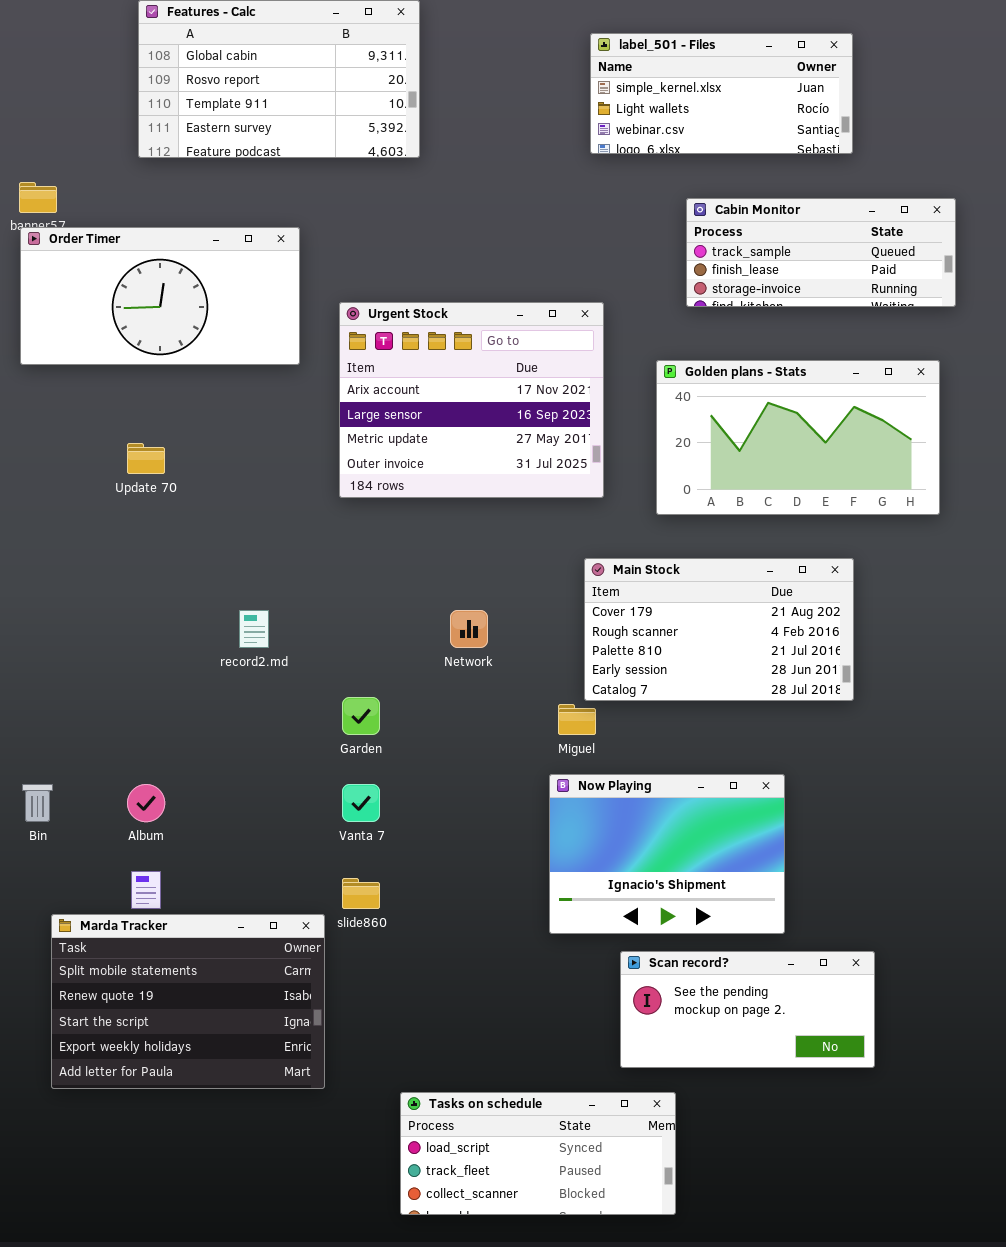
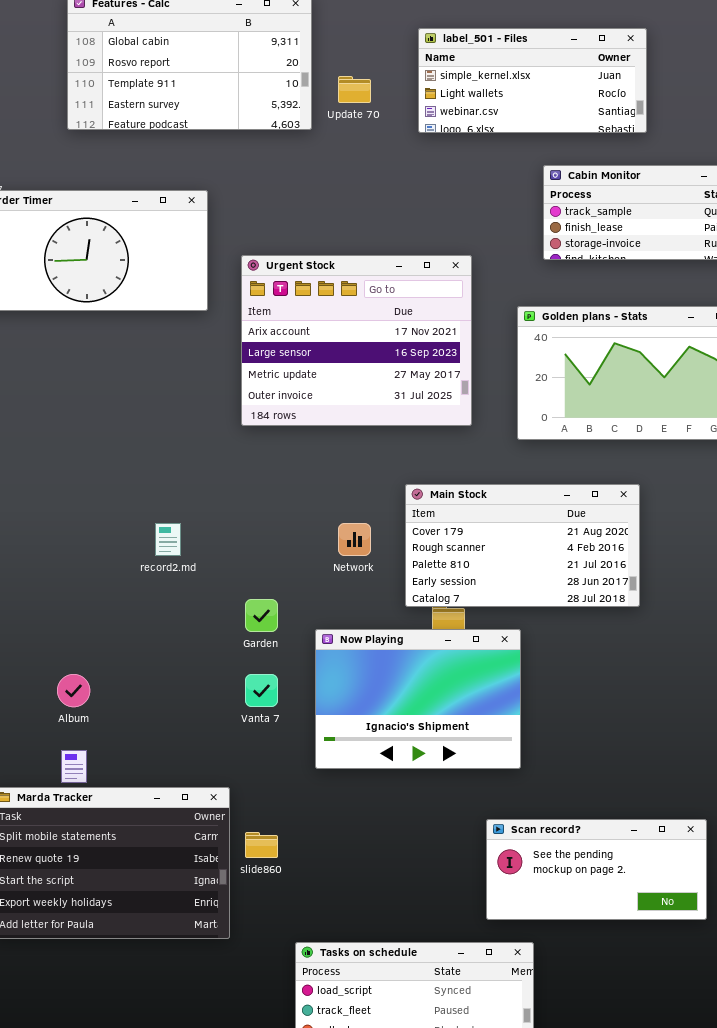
label_501 - Files: [590,33,853,154] -> [418,28,647,133], moved
Update 70: [127,443,165,474] -> [338,76,371,103], moved
Main Stock: [584,558,854,701] -> [405,484,640,607], moved
Now Playing: [549,774,785,934] -> [315,629,521,769], moved
slide860: [342,878,380,909] -> [245,832,278,858], moved

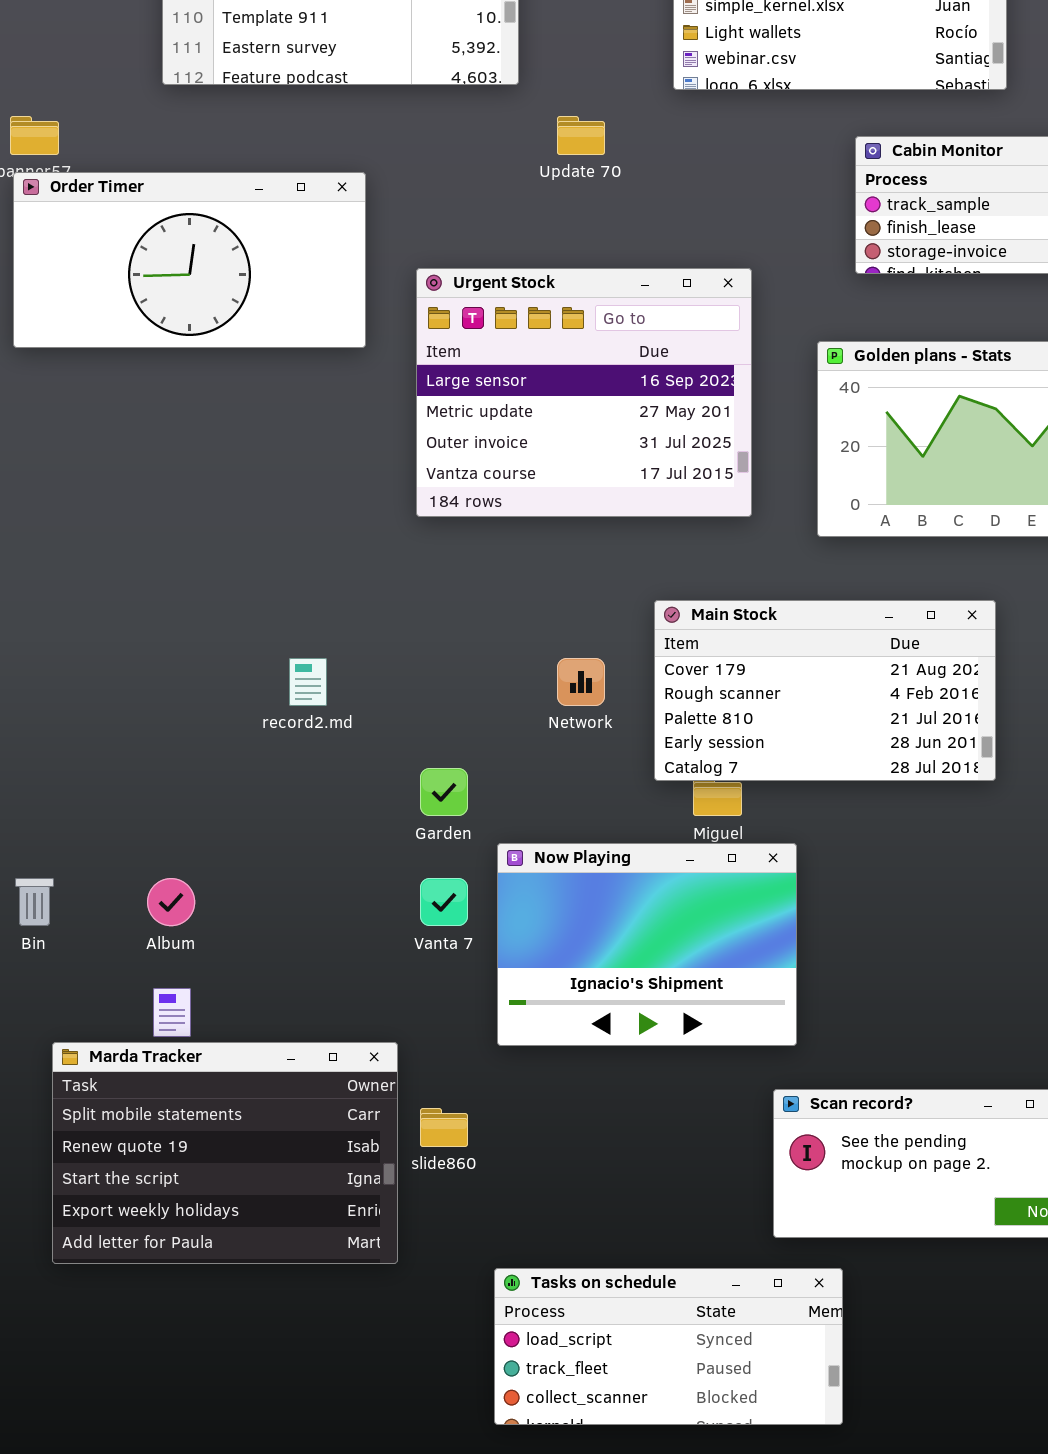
Update 70: [338,76,371,103] -> [557,116,605,155], moved
Urgent Stock: [241,255,472,426] -> [416,268,752,517], scrolled down 1 row
Now Playing: [315,629,521,769] -> [497,843,797,1046], moved

